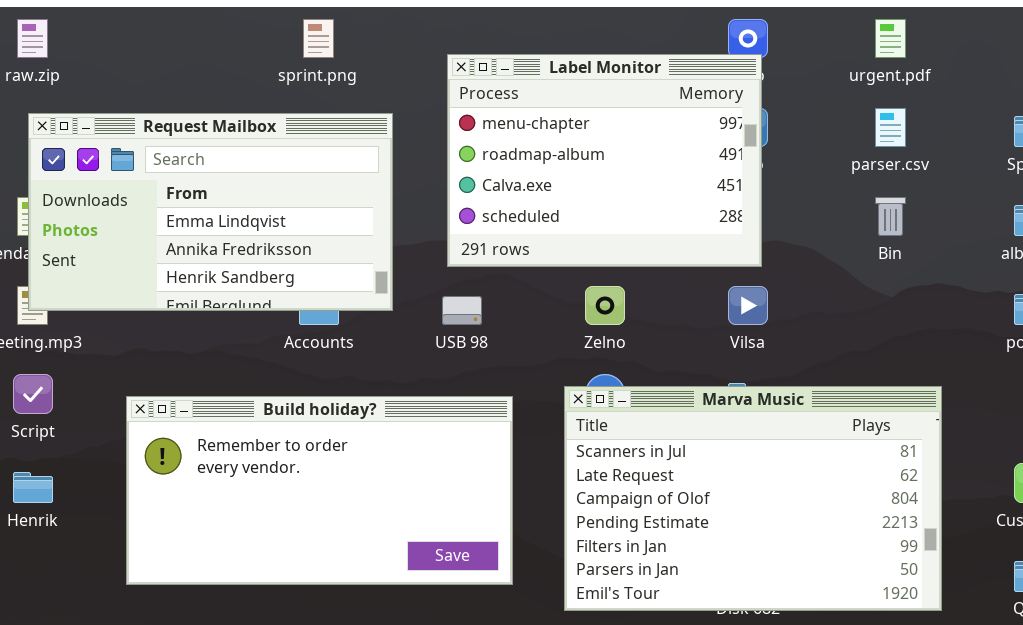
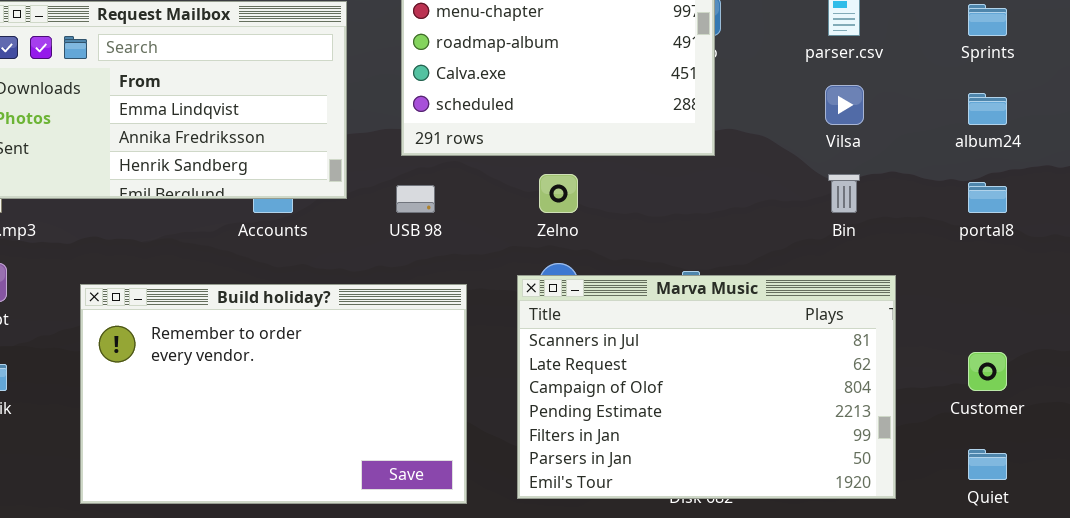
Bin: [875,197,906,236] -> [828,174,860,213], moved
Vilsa: [728,286,768,325] -> [825,85,864,125], moved
Build holiday?: [126,396,513,585] -> [80,284,467,504], resized

